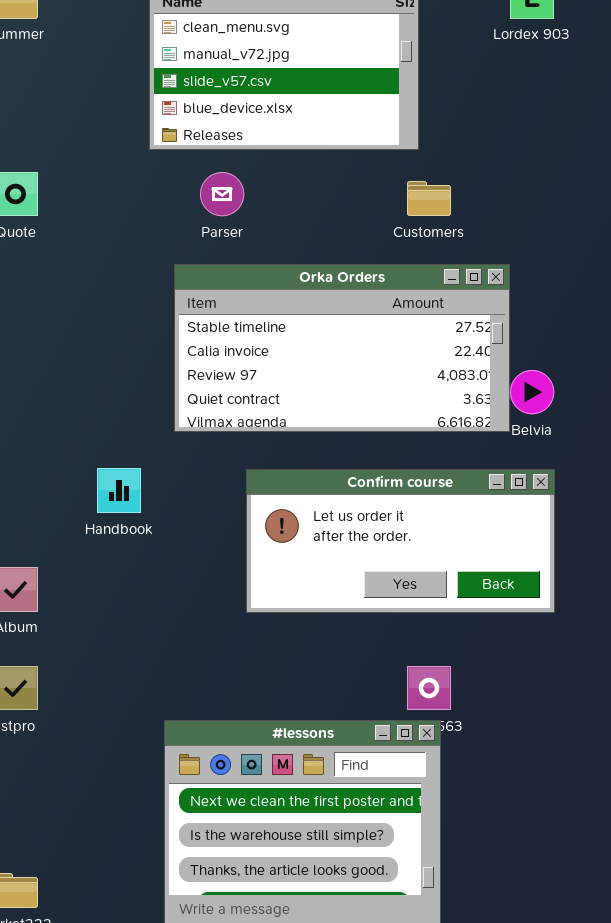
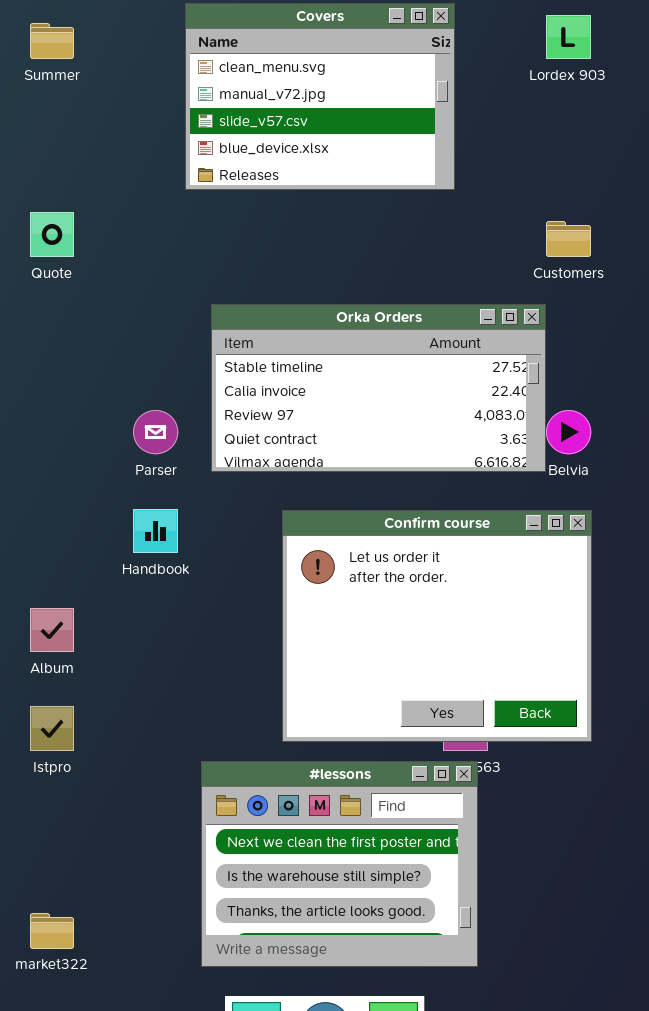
Parser: [200,172,244,216] -> [133,410,178,454], moved
Customers: [407,181,451,216] -> [546,221,591,257], moved
Confirm course: [246,469,555,613] -> [282,510,592,742], resized

